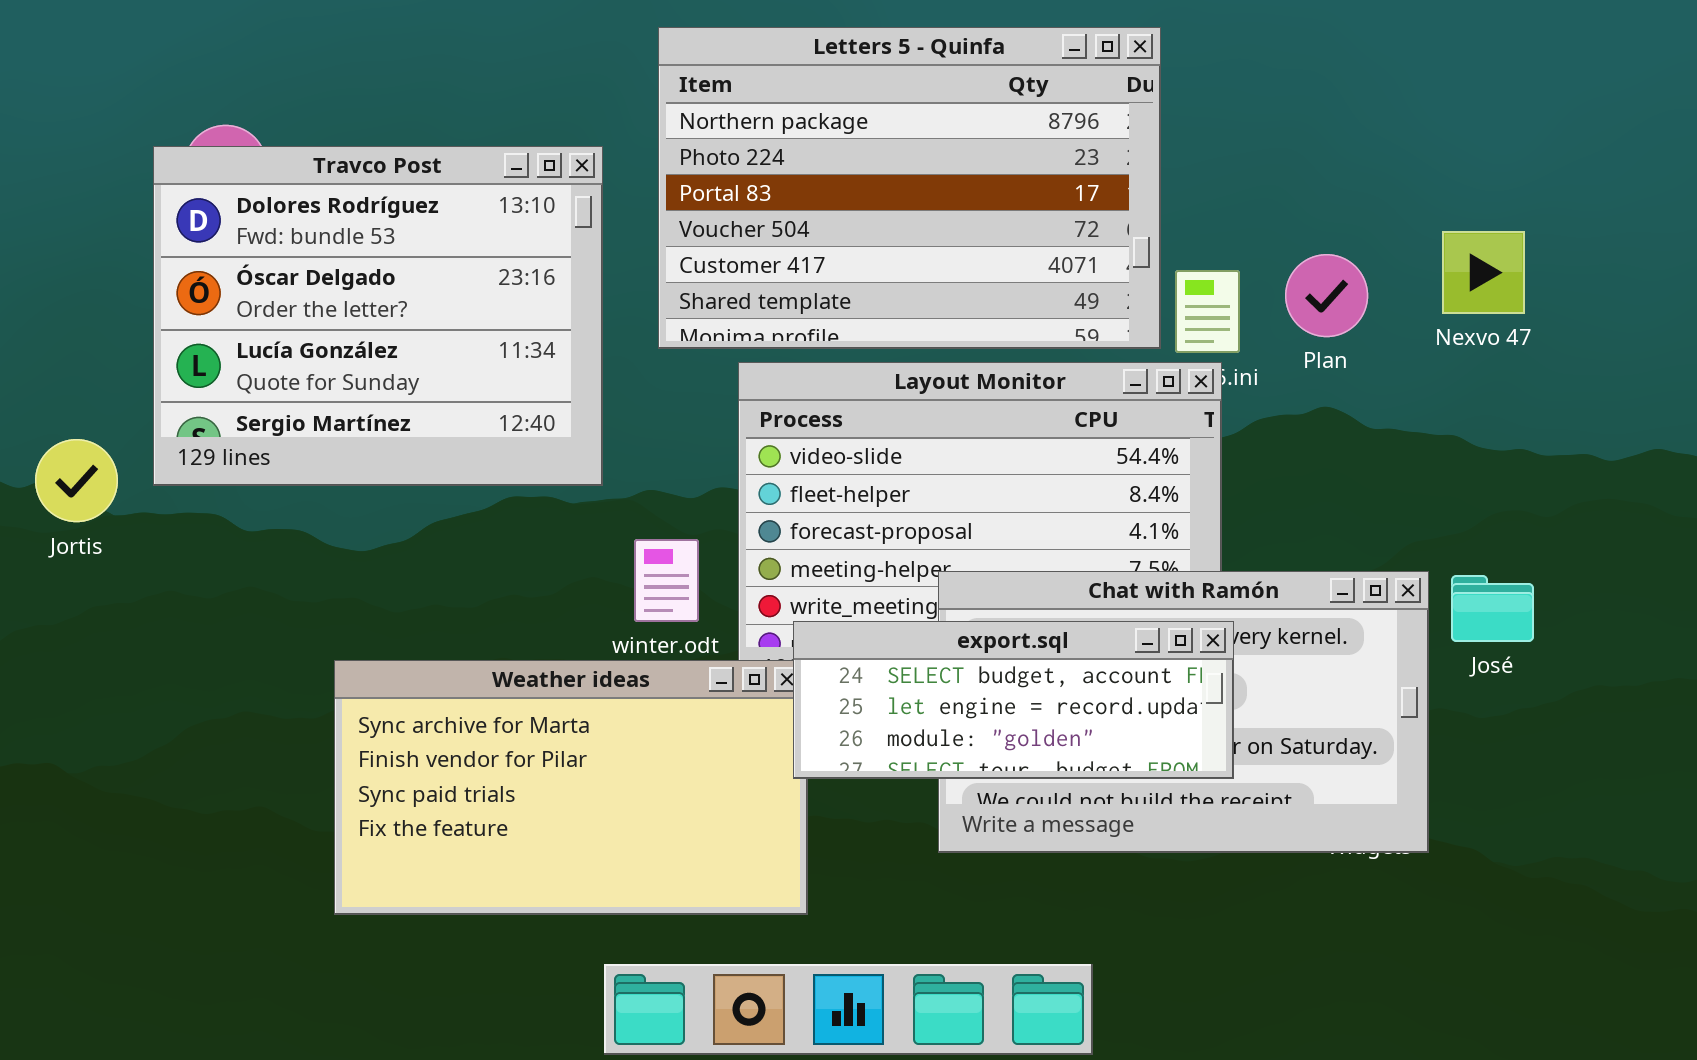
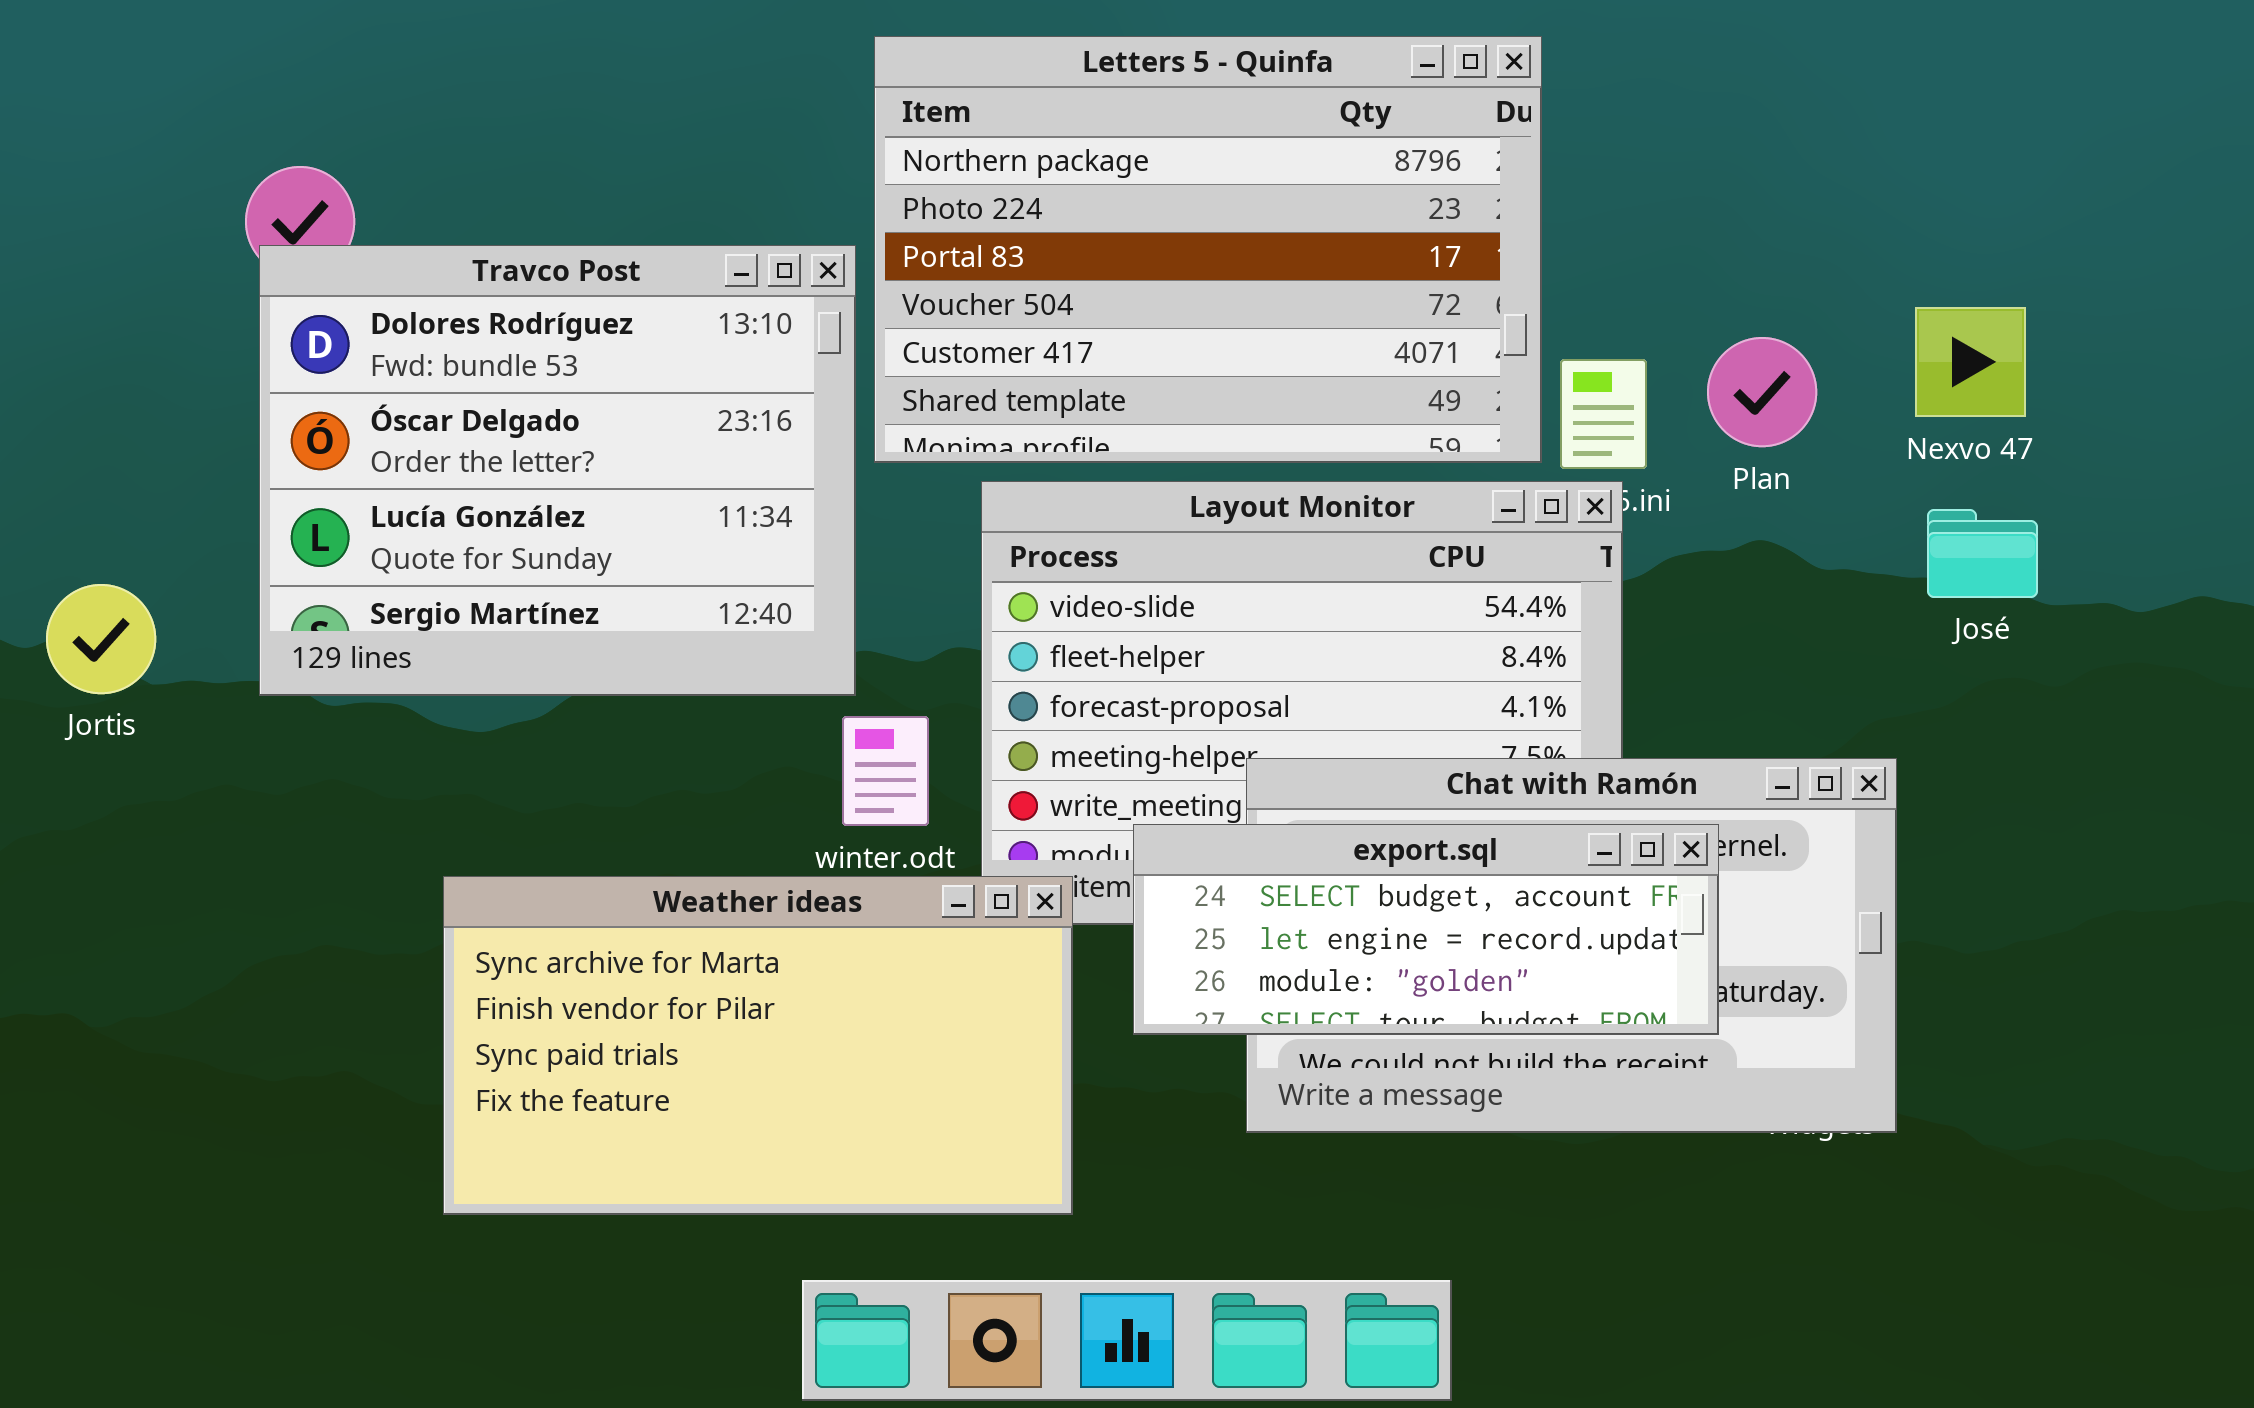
Travco Post: [153,146,603,486] -> [259,245,856,696], moved
José: [1451,575,1534,642] -> [1927,509,2038,598], moved
export.sql: [793,621,1234,779] -> [1133,824,1719,1035], moved

